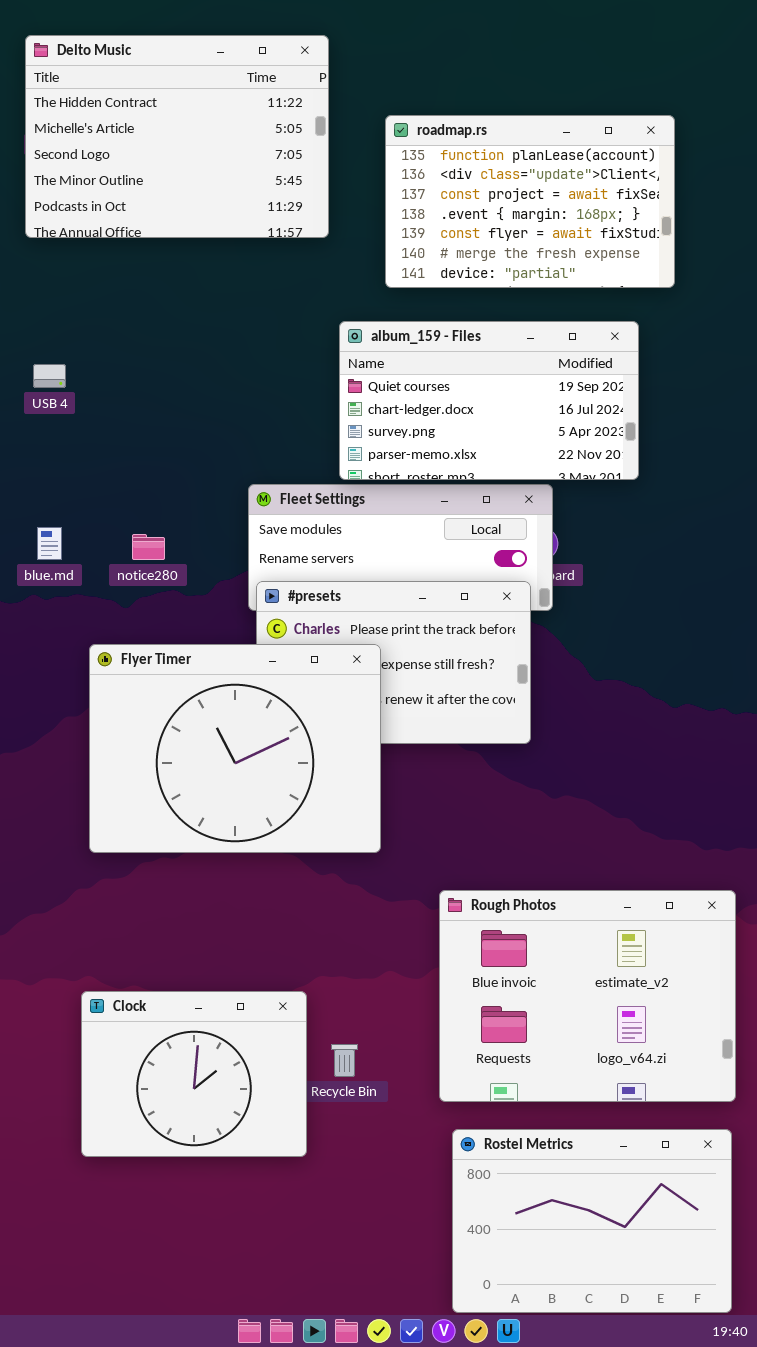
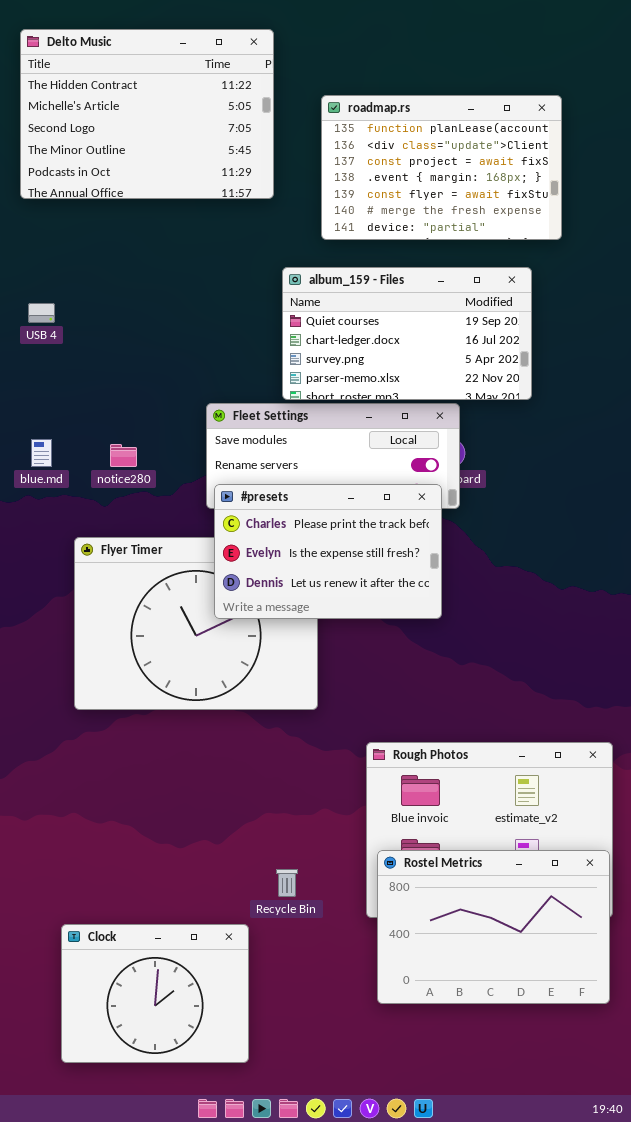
#presets: [256,581,531,744] -> [214,484,442,619], raised
Clock: [81,991,307,1157] -> [61,924,249,1063], moved
Rostel Metrics: [452,1129,732,1313] -> [377,850,610,1004], moved

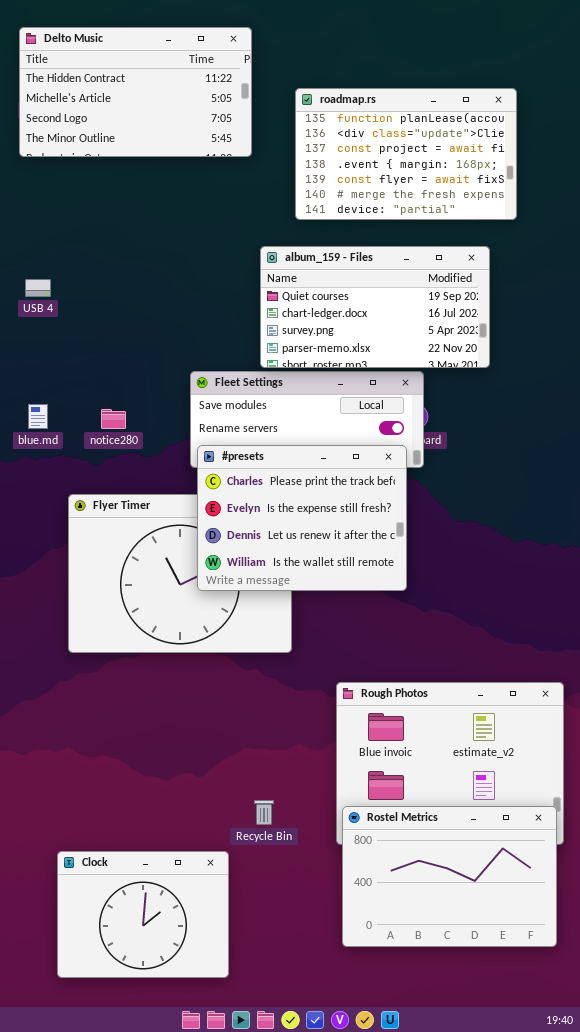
Delto Music: [20,29,274,199] -> [19,27,252,157], resized
#presets: [214,484,442,619] -> [197,445,407,591], resized
Rostel Metrics: [377,850,610,1004] -> [342,806,557,947], moved

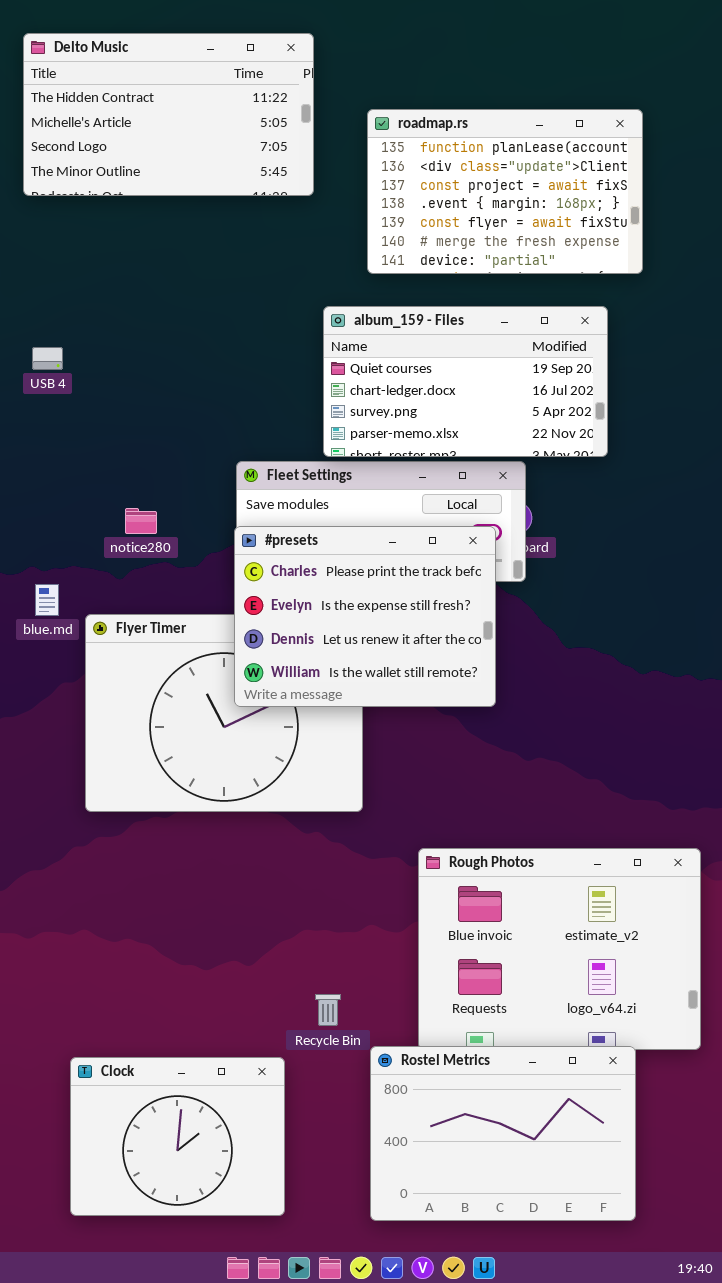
blue.md: [28,404,48,429] -> [35,584,59,616], moved
#presets: [197,445,407,591] -> [234,526,496,707], moved
Rostel Metrics: [342,806,557,947] -> [370,1046,636,1221], moved

